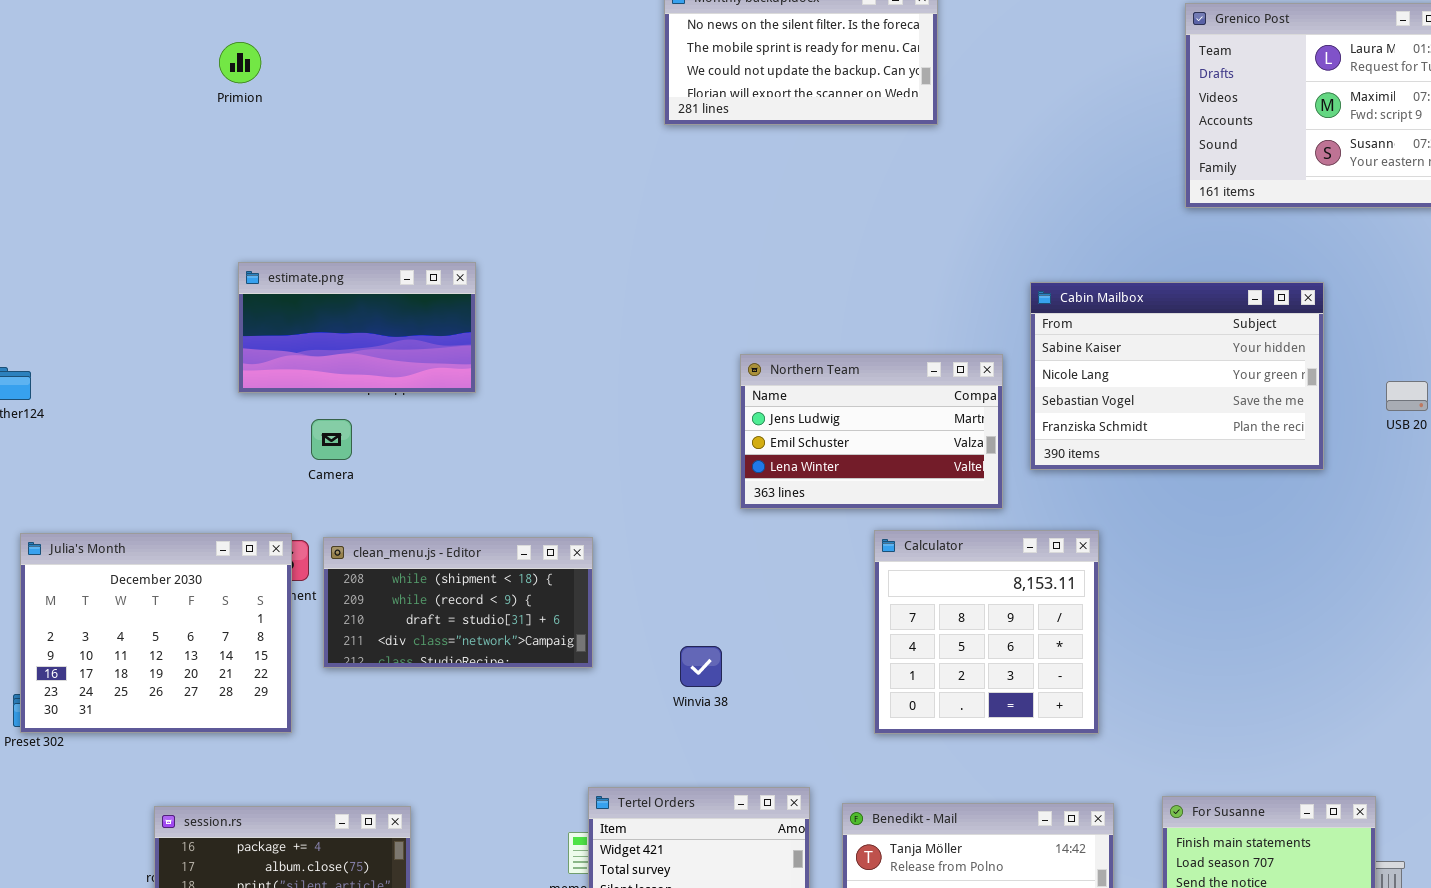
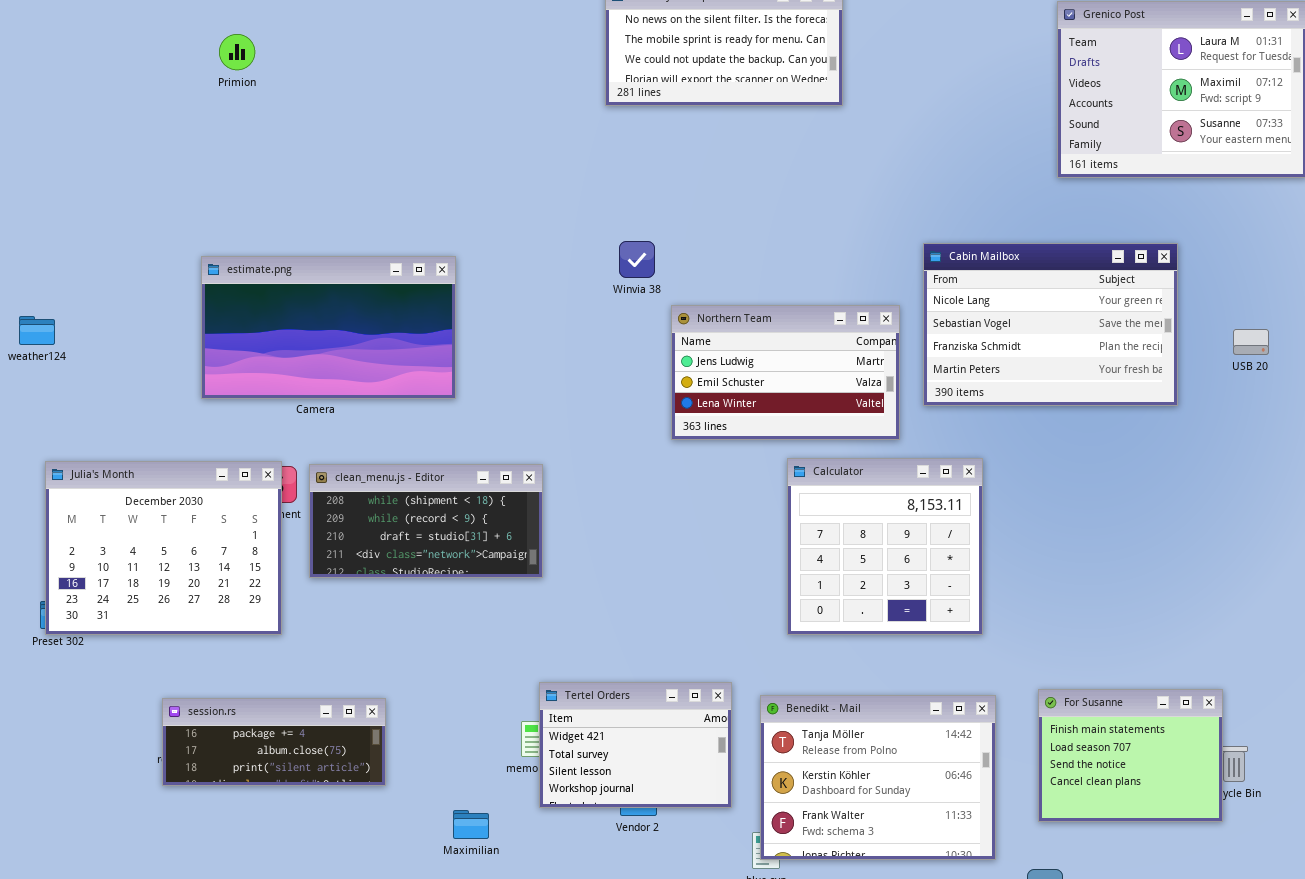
estimate.png: [238,262,476,393] -> [201,256,456,399], moved, resized
Cabin Mailbox: [1030,282,1324,470] -> [923,243,1178,406], scrolled down 1 row
Winvia 38: [680,646,722,687] -> [619,241,655,278], moved

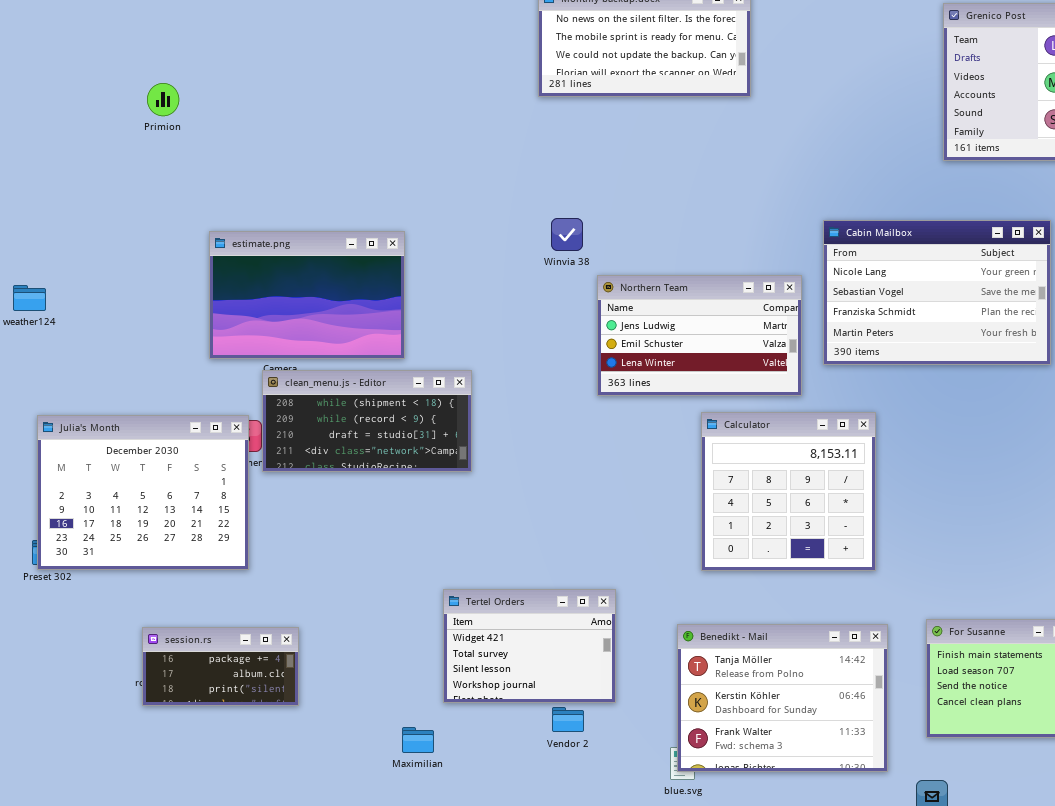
Primion: [219,34,255,70] -> [147,83,179,116], moved
estimate.png: [201,256,456,399] -> [209,231,405,359], resized
clean_menu.js - Editor: [309,464,543,578] -> [262,370,472,472], moved
Tertel Orders: [539,682,732,808] -> [443,589,616,703], moved
session.rs: [162,698,386,786] -> [142,627,299,706], resized

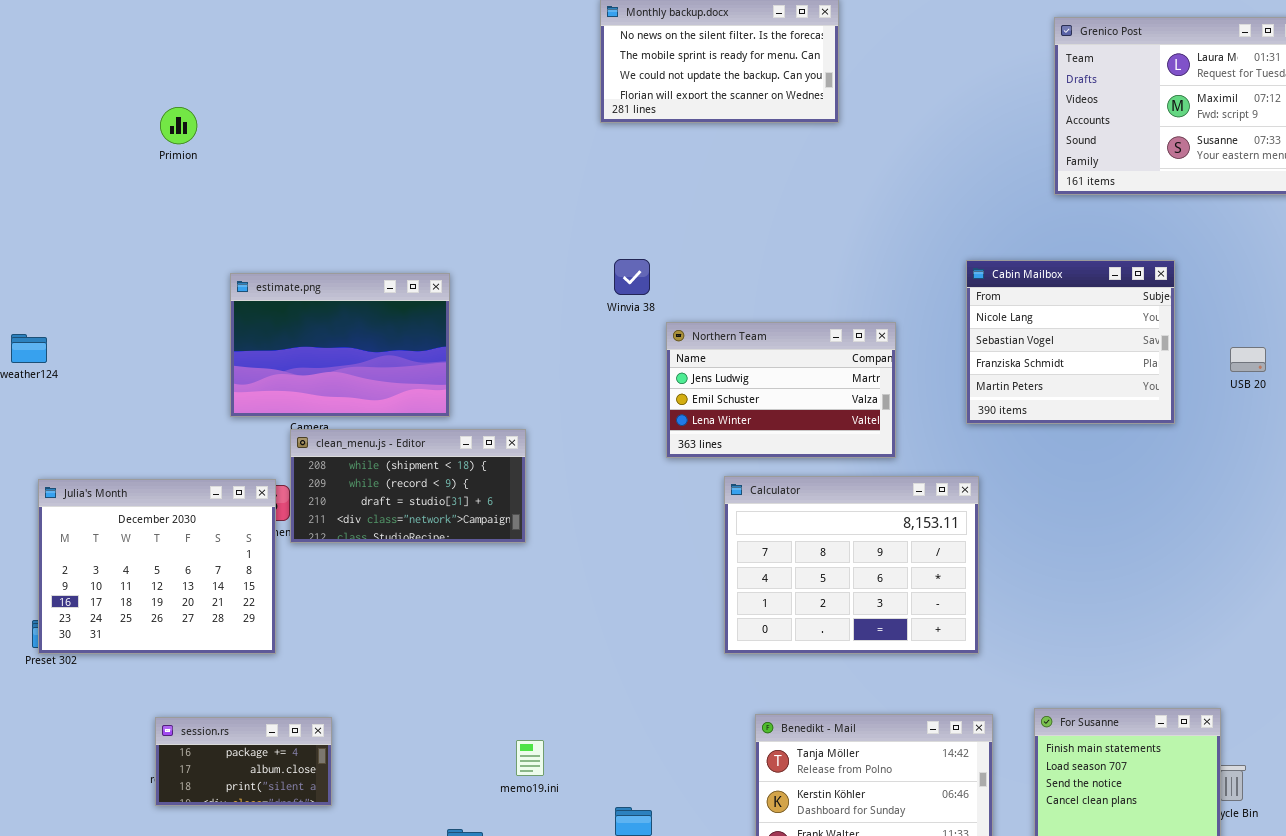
Cabin Mailbox: [823,220,1051,365] -> [966,260,1175,424], resized
Calculator: [701,412,876,571] -> [724,476,979,654], resized
Tertel Orders: [443,589,616,703] -> none, closed

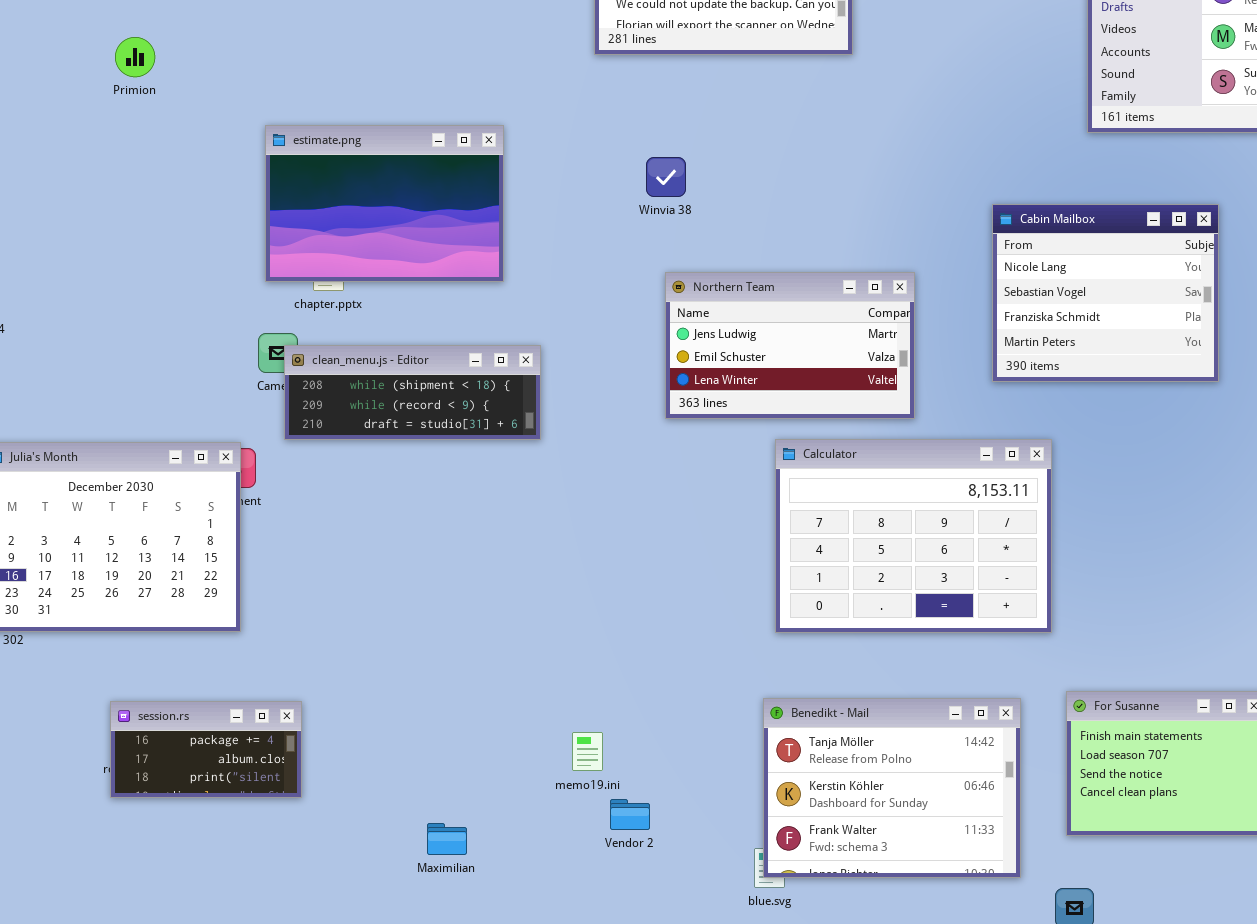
Winvia 38: [614,259,650,295] -> [646,157,686,197], moved
estimate.png: [230,273,450,417] -> [265,125,504,282], moved
clean_menu.js - Editor: [290,429,526,543] -> [284,345,541,440], moved, resized
Calculator: [724,476,979,654] -> [775,439,1052,633], moved
memo19.ini: [516,740,544,776] -> [572,732,603,771], moved

